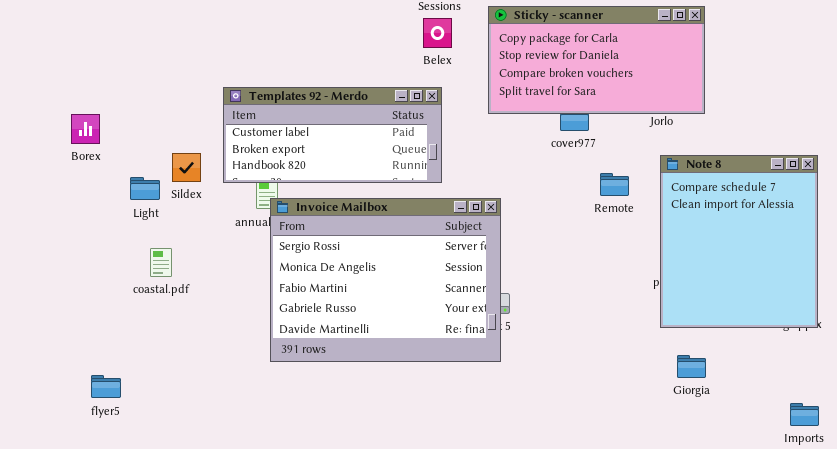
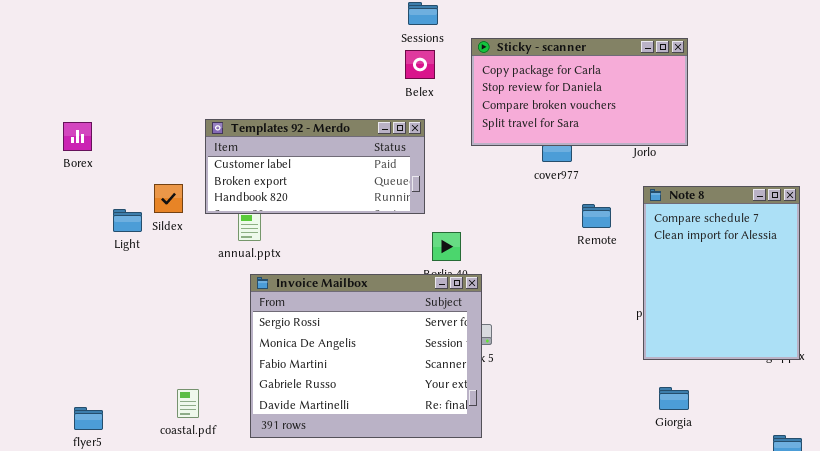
Borex: [71,114,100,144] -> [63,122,92,151], moved
Invoice Mailbox: [270,198,501,362] -> [250,274,482,438], moved
coastal.pdf: [150,248,172,277] -> [177,389,199,418], moved

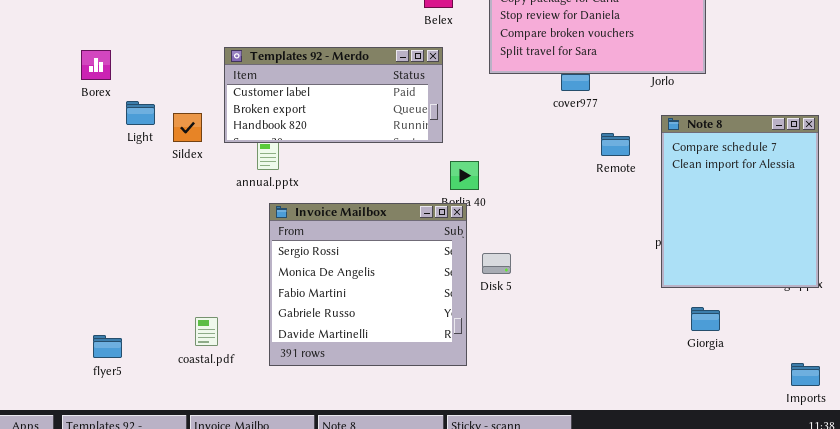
Light: [113,209,142,232] -> [126,101,155,125], moved
Invoice Mailbox: [250,274,482,438] -> [269,203,467,366], resized
Giorgia: [659,387,689,410] -> [691,307,720,331], moved

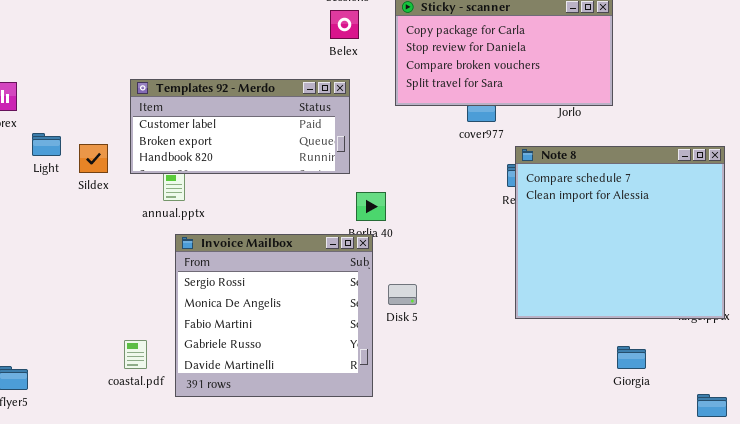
Note 8: [661,115,819,288] -> [515,146,725,319], resized
Giorgia: [691,307,720,331] -> [617,346,646,369], moved
coastal.pdf: [195,317,218,346] -> [124,340,147,369], moved

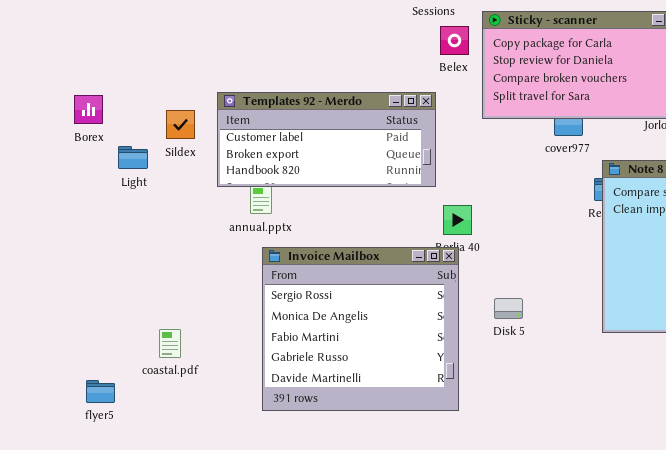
Belex: [330,10,359,39] -> [440,26,469,55], moved
Sildex: [79,144,108,173] -> [166,110,195,139], moved
Disk 5: [388,284,417,305] -> [494,298,523,319], moved
coastal.pdf: [124,340,147,369] -> [159,329,181,358], moved

